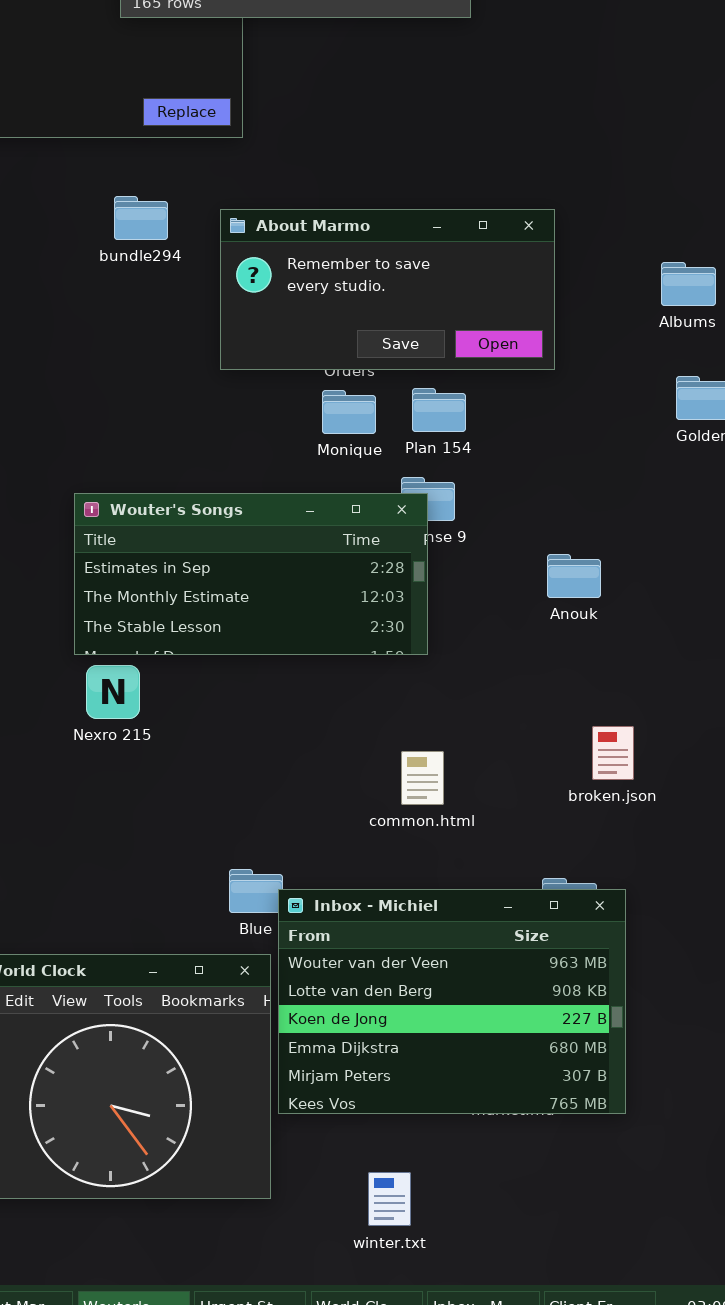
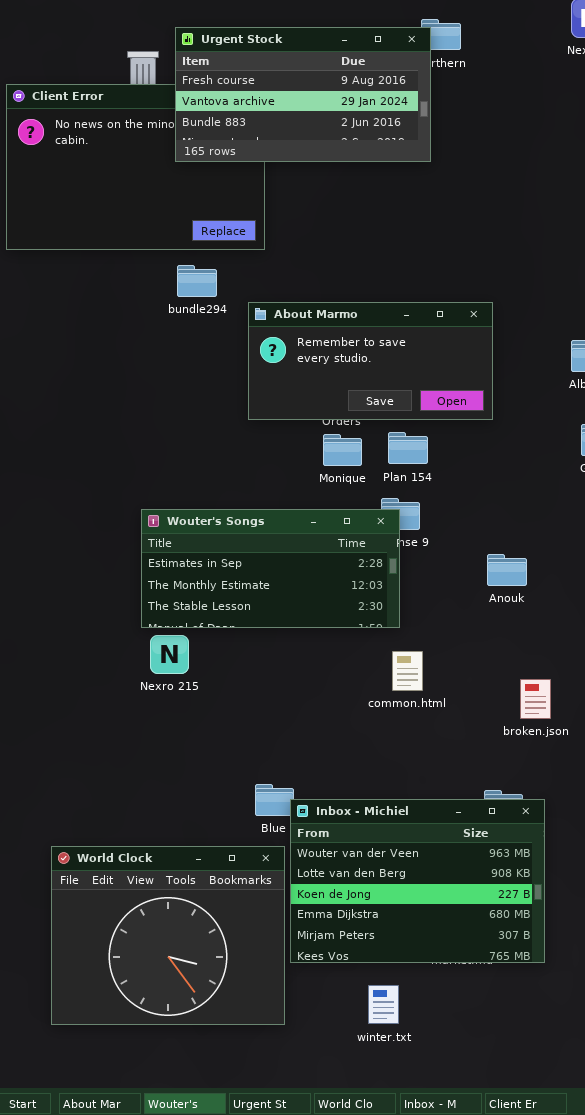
bundle294: [114,196,168,240] -> [177,265,217,297], moved
common.html: [401,751,444,805] -> [392,651,423,691], moved
winter.txt: [368,1172,411,1226] -> [368,985,399,1024], moved

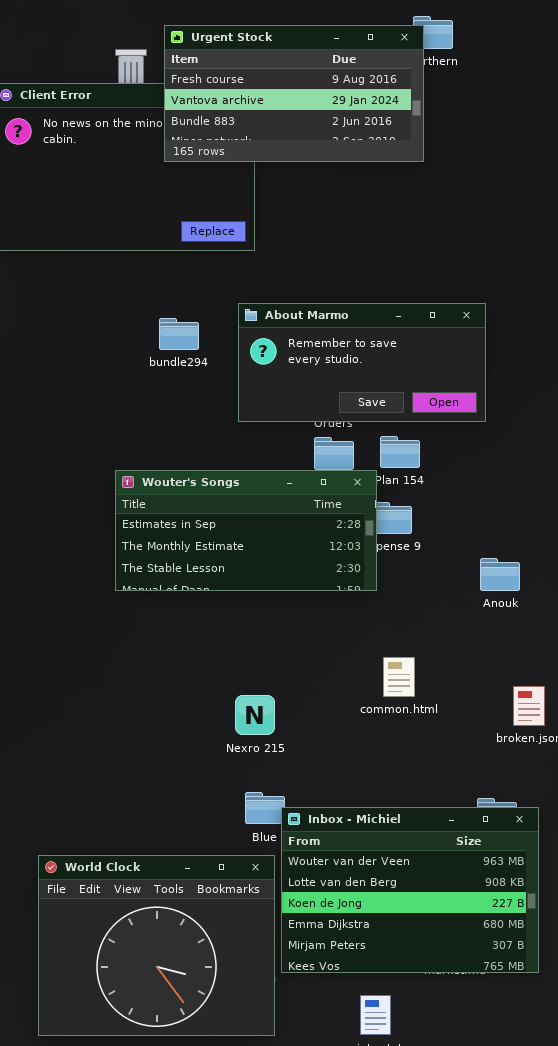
bundle294: [177,265,217,297] -> [159,318,199,350], moved
Wouter's Songs: [141,509,400,628] -> [115,470,377,591], moved
Nexro 215: [150,635,189,674] -> [235,695,275,735], moved

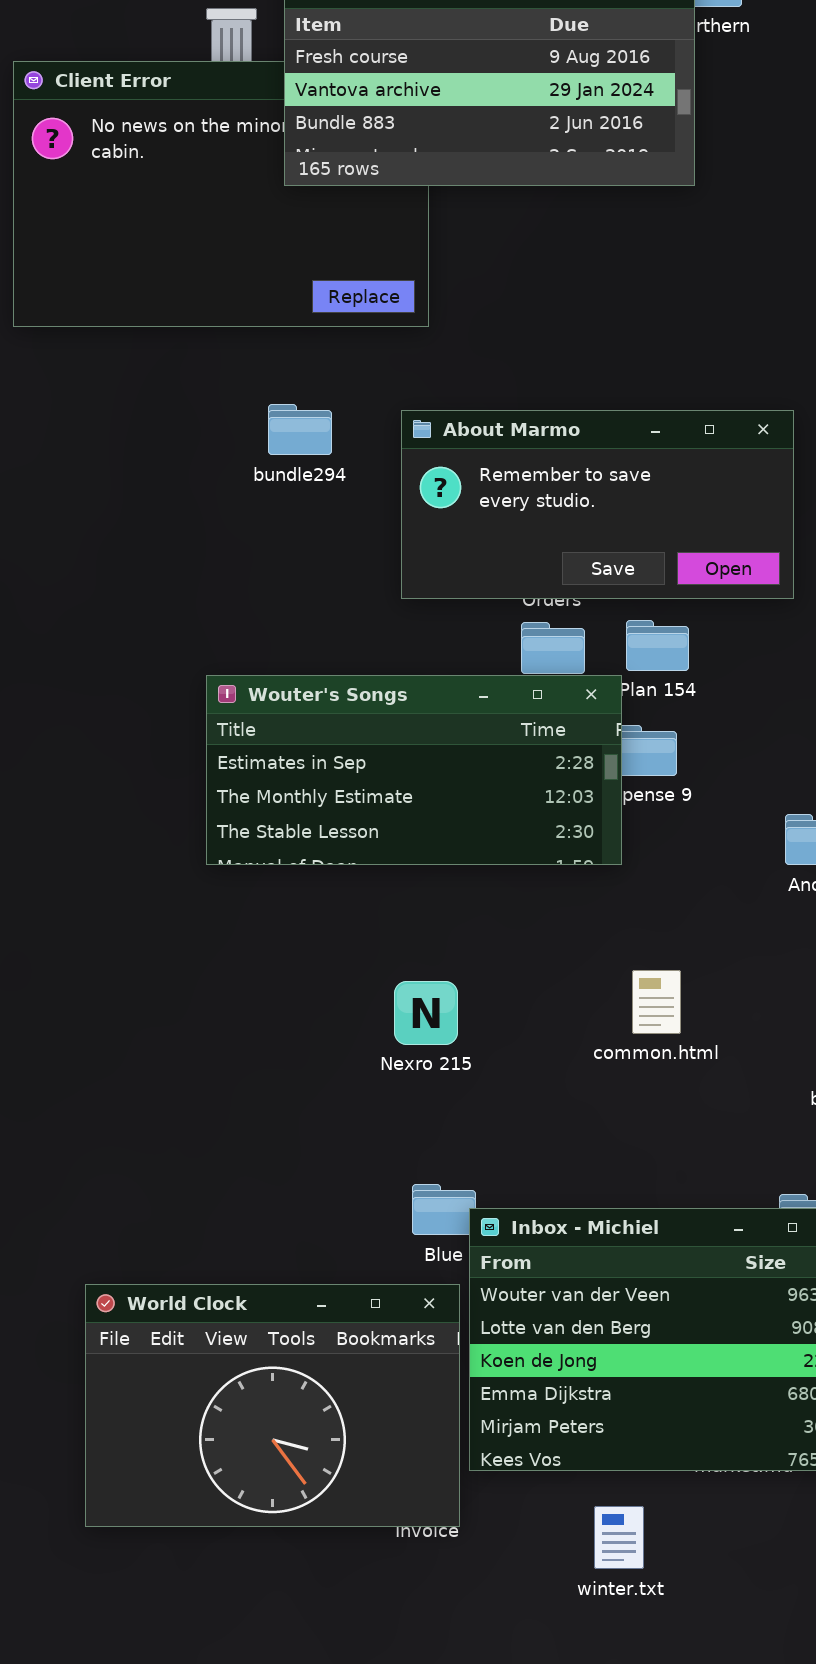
bundle294: [159,318,199,350] -> [268,404,332,455], moved
Nexro 215: [235,695,275,735] -> [394,981,458,1045], moved
World Clock: [38,855,275,1036] -> [85,1284,460,1527], resized

